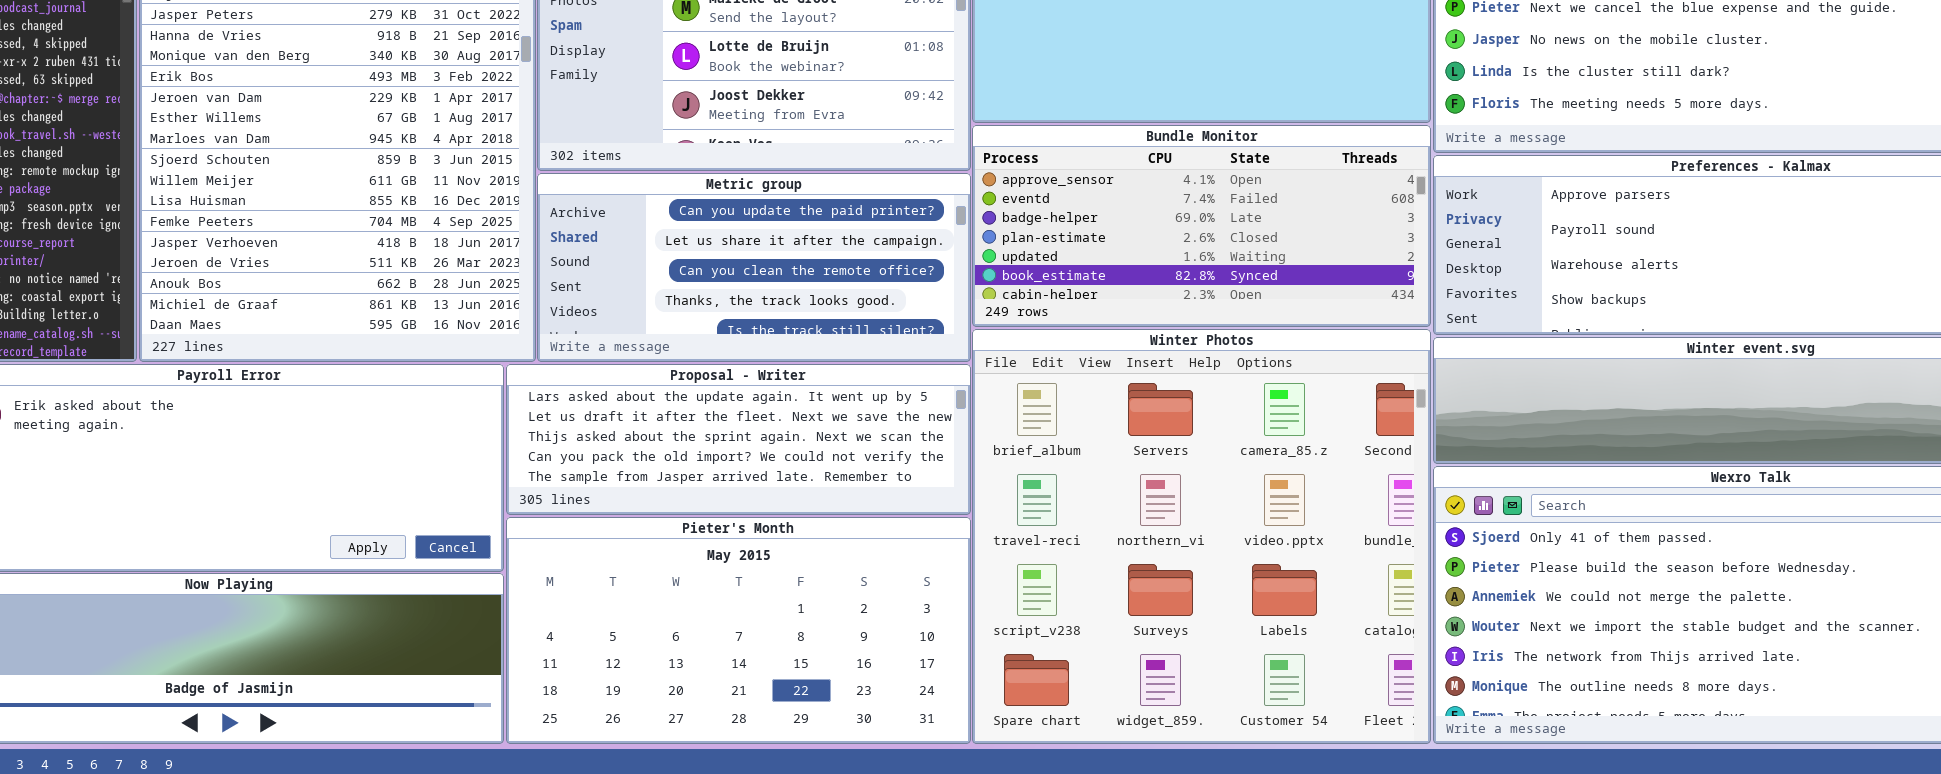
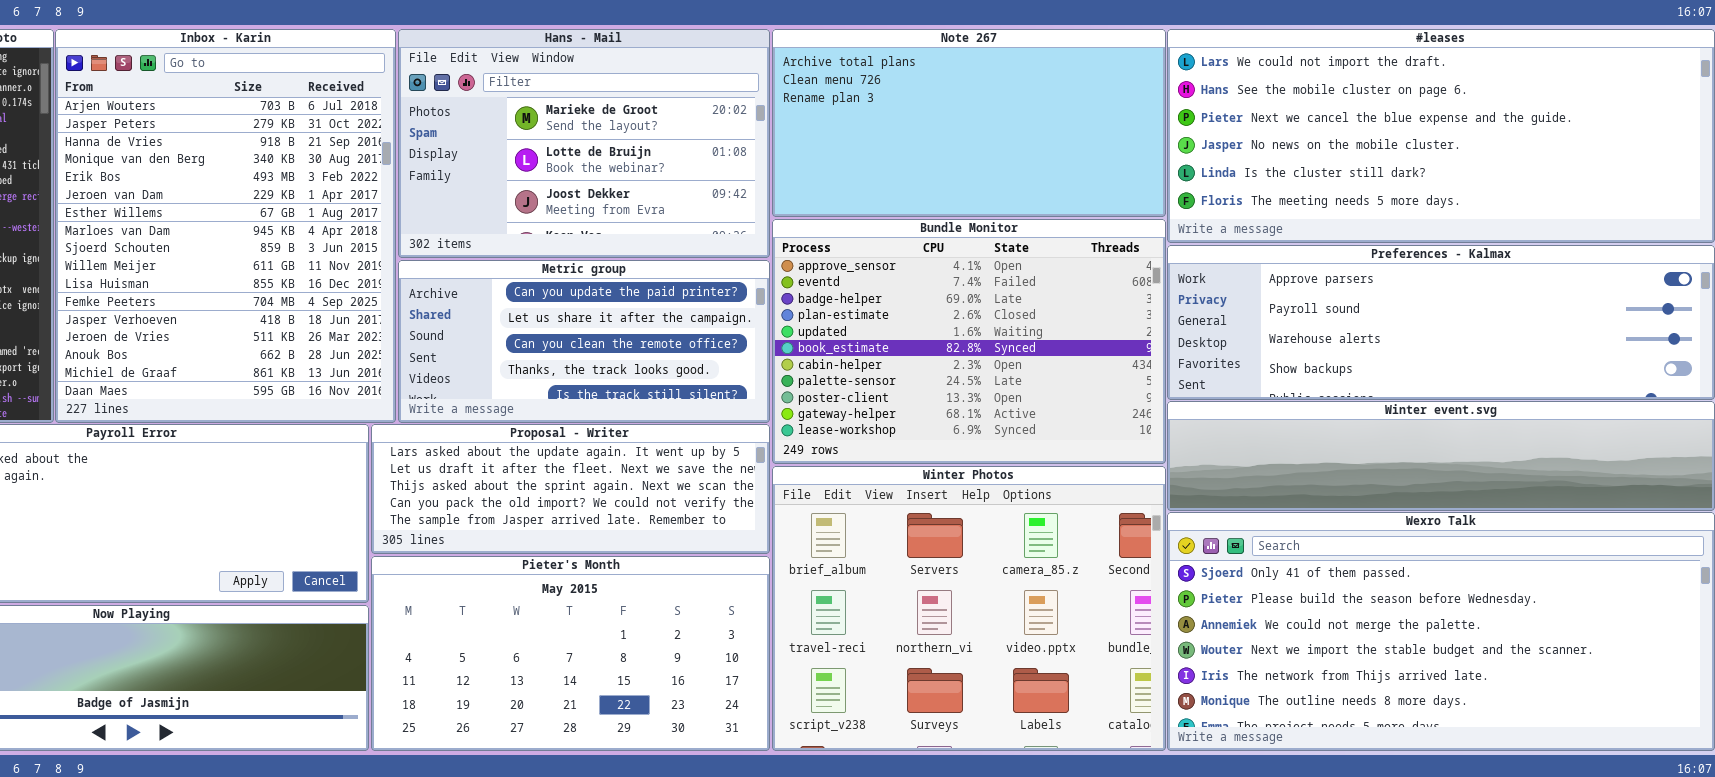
Bundle Monitor: [972,125,1431,327] -> [772,219,1166,464], resized
Winter Photos: [972,329,1431,744] -> [772,466,1166,751], resized

